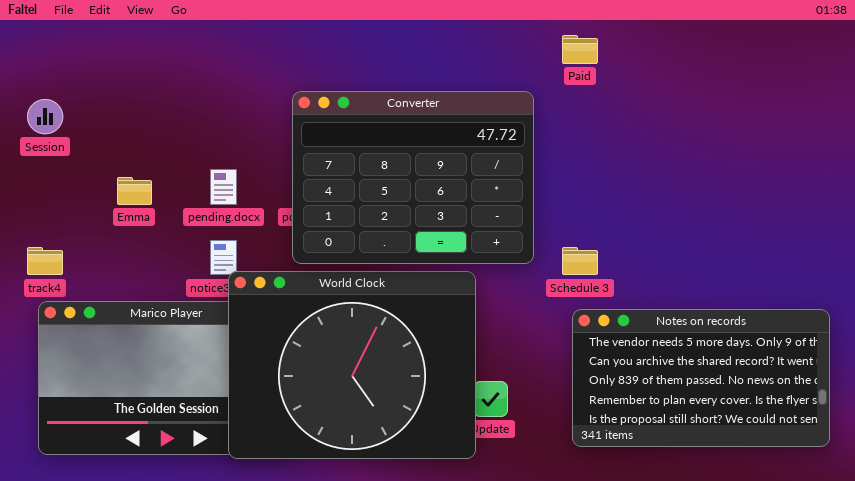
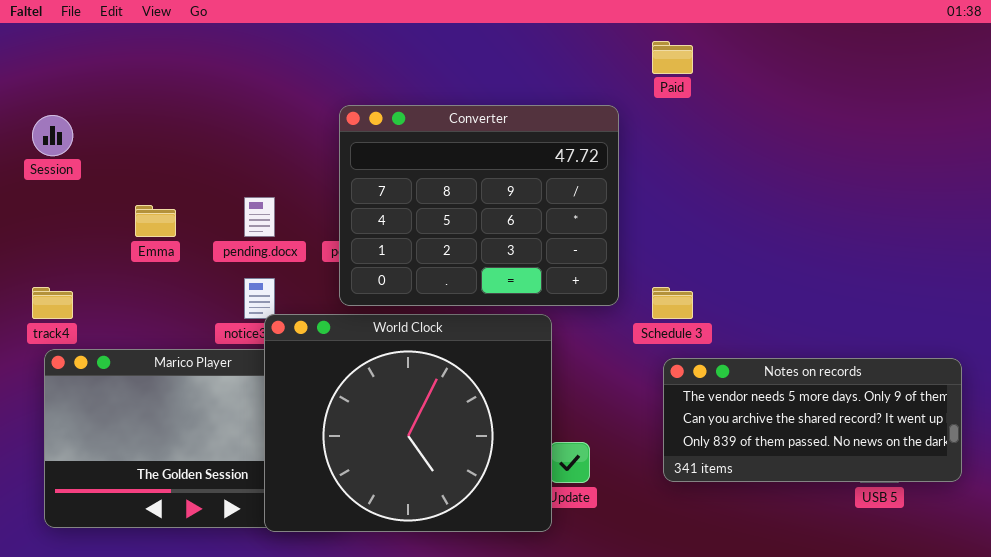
Notes on records: [572,309,830,447] -> [663,358,962,482], resized

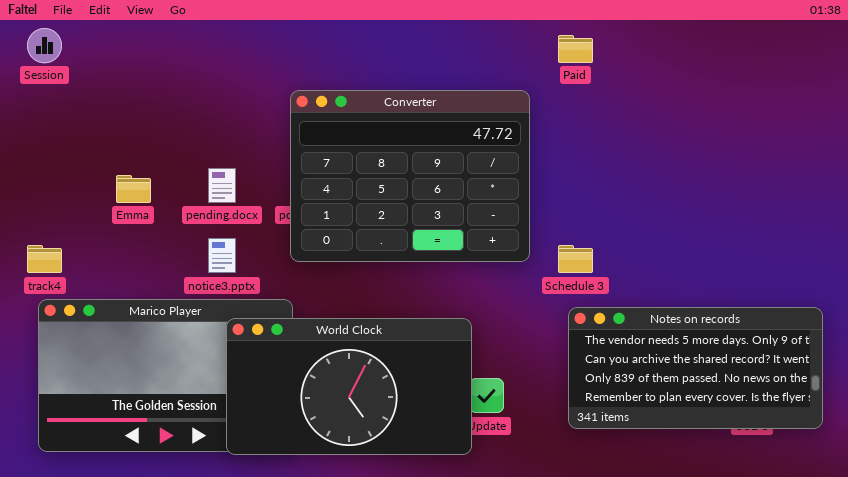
Session: [32,115,73,156] -> [27,28,62,63], moved
World Clock: [264,314,552,532] -> [226,318,472,455], resized
Notes on records: [663,358,962,482] -> [568,307,823,429], resized

